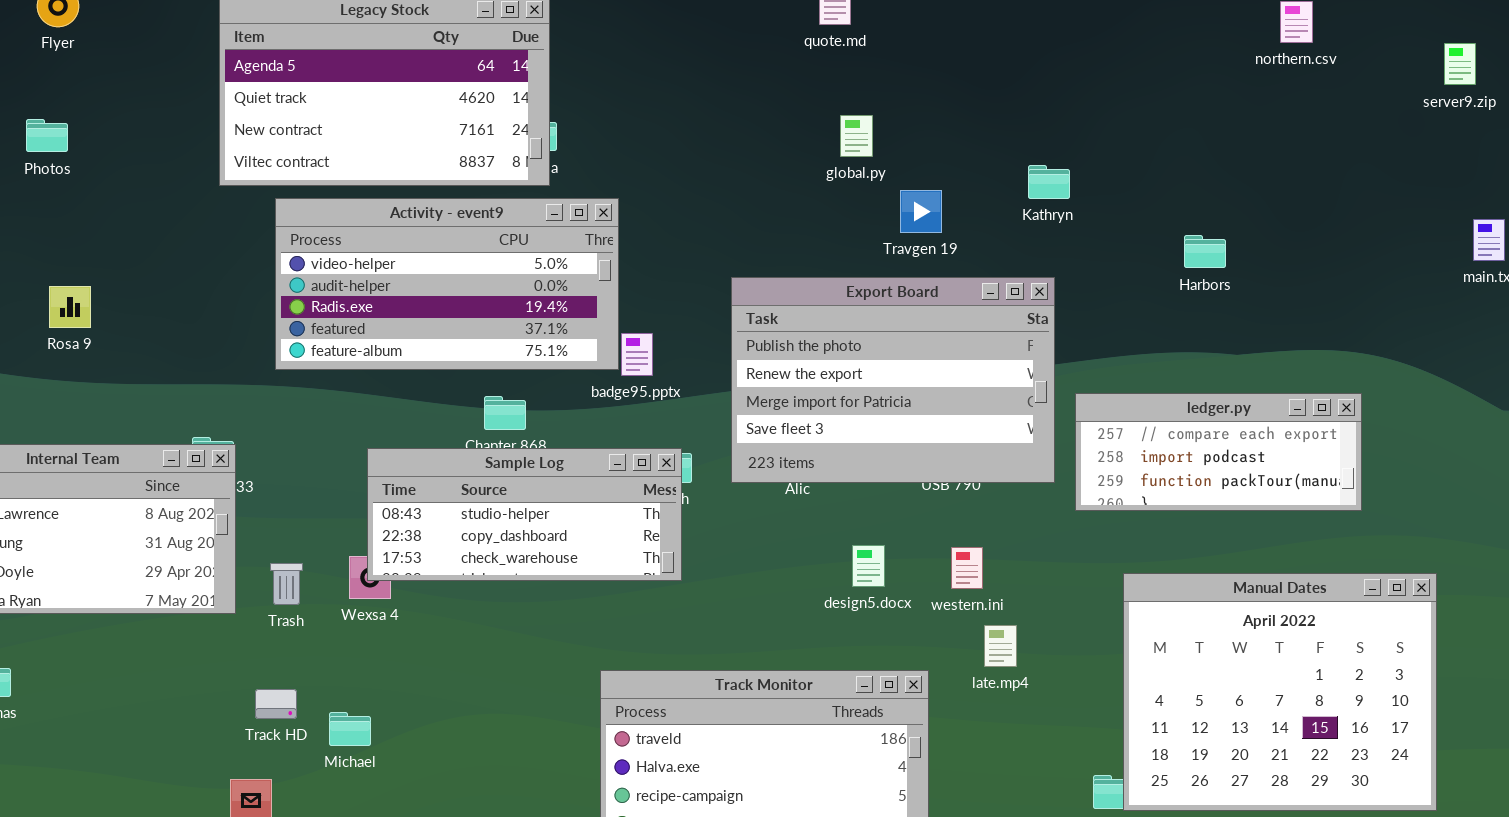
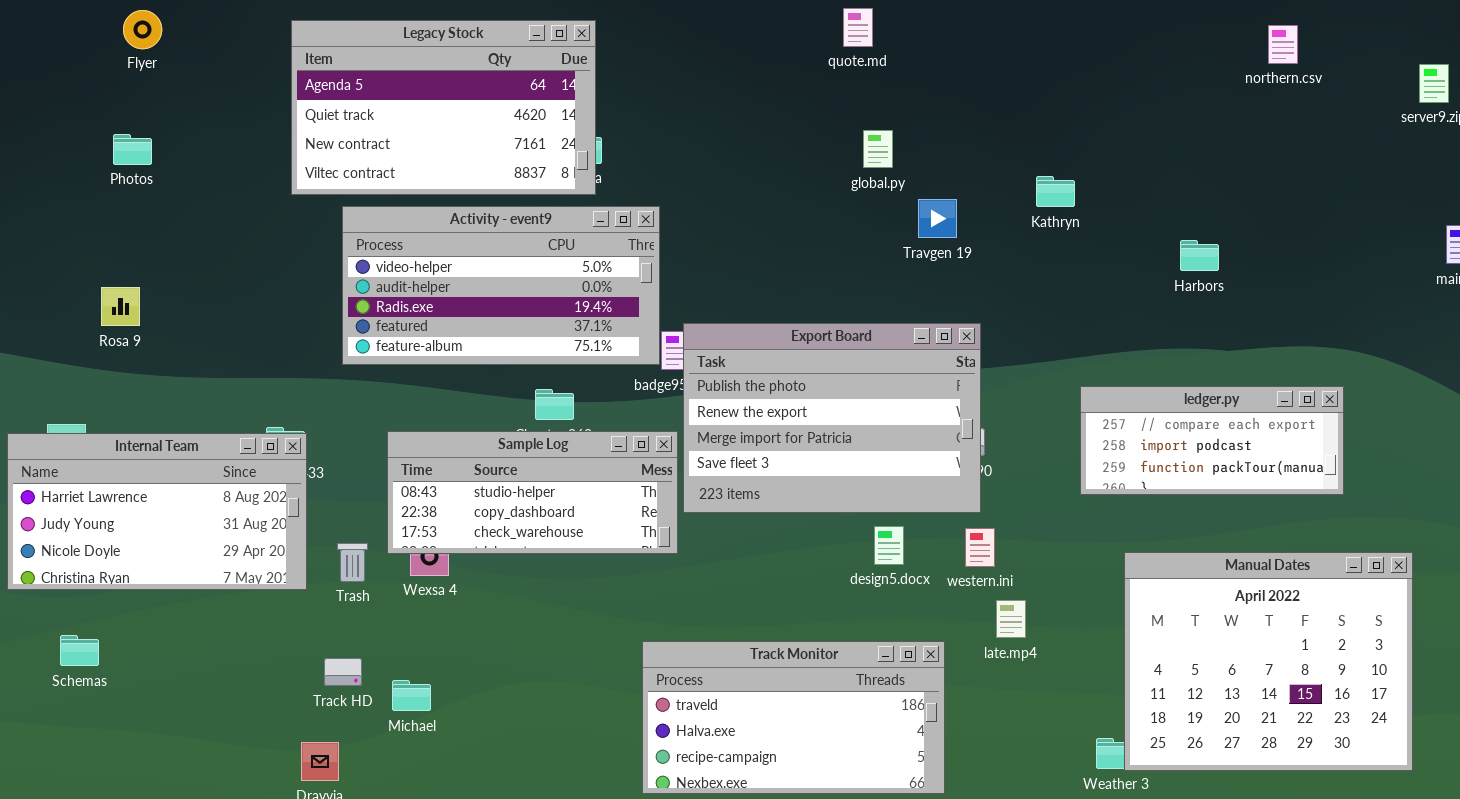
Export Board: [731,277,1055,483] -> [683,323,981,513], moved
Rosa 9: [49,286,91,328] -> [101,287,140,326], moved
Sample Log: [367,448,682,581] -> [387,431,678,554], moved

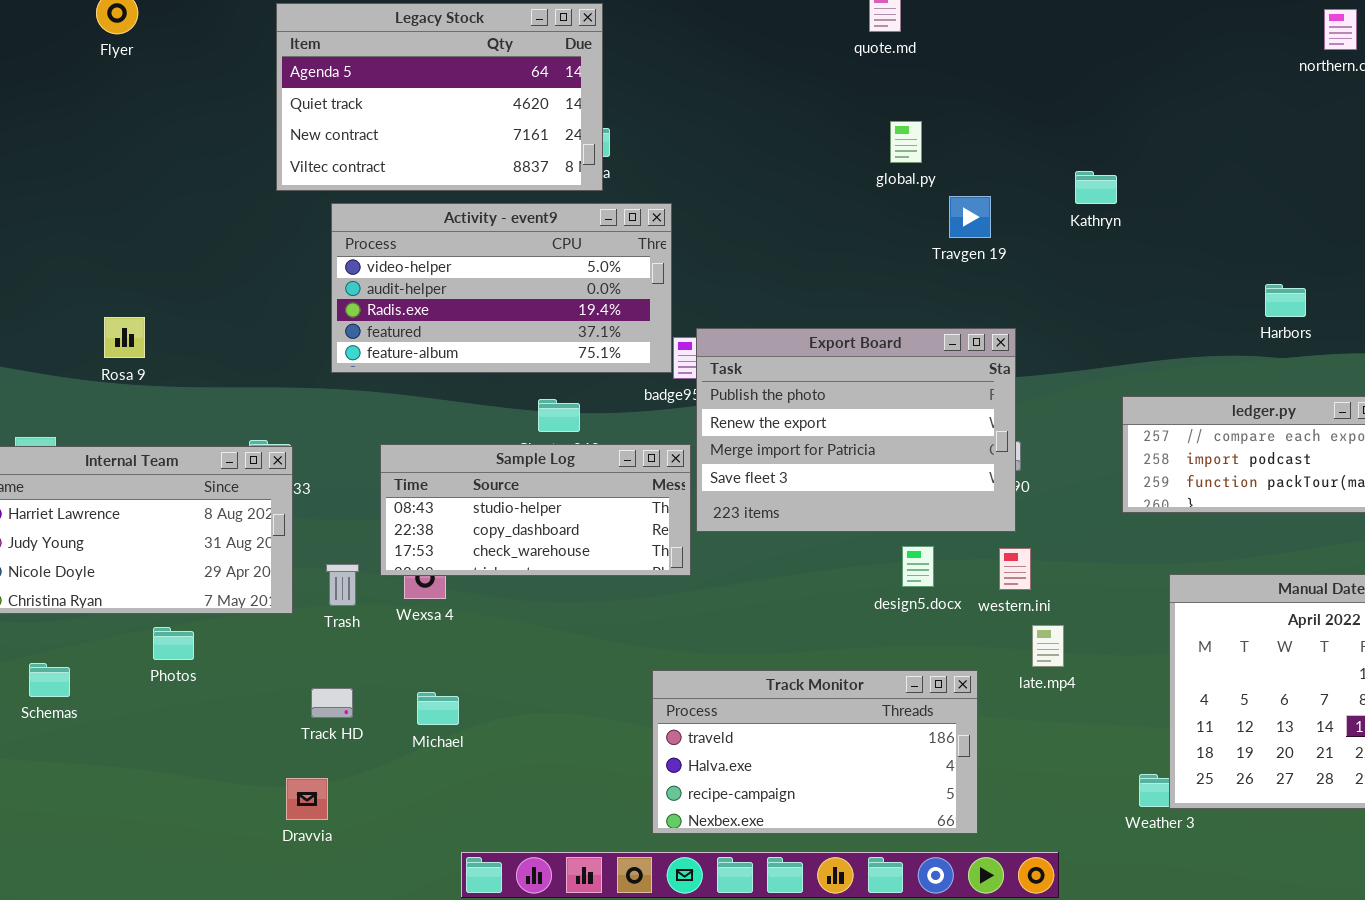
Photos: [113,134,152,165] -> [153,627,194,660], moved
Harbors: [1180,240,1219,271] -> [1265,284,1306,317], moved
Rosa 9: [101,287,140,326] -> [104,317,145,358], moved
Michael: [392,680,431,711] -> [417,692,459,725], moved

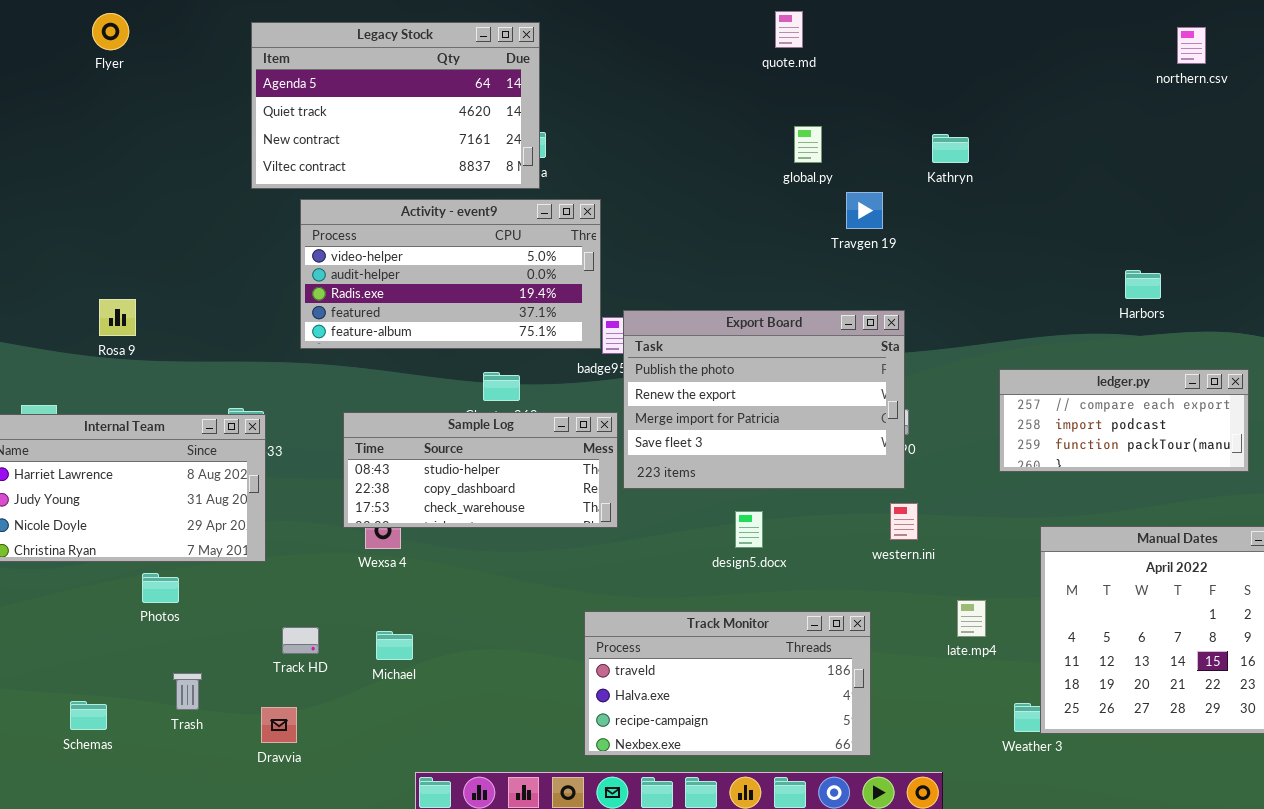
Kathryn: [1075,171,1117,204] -> [932,134,969,163], moved
design5.docx: [902,546,934,587] -> [735,511,763,548], moved
Trash: [326,564,359,606] -> [173,673,202,710], moved
late.mp4: [1032,625,1064,667] -> [957,600,986,637], moved
Schemas: [29,663,70,697] -> [70,701,107,730], moved

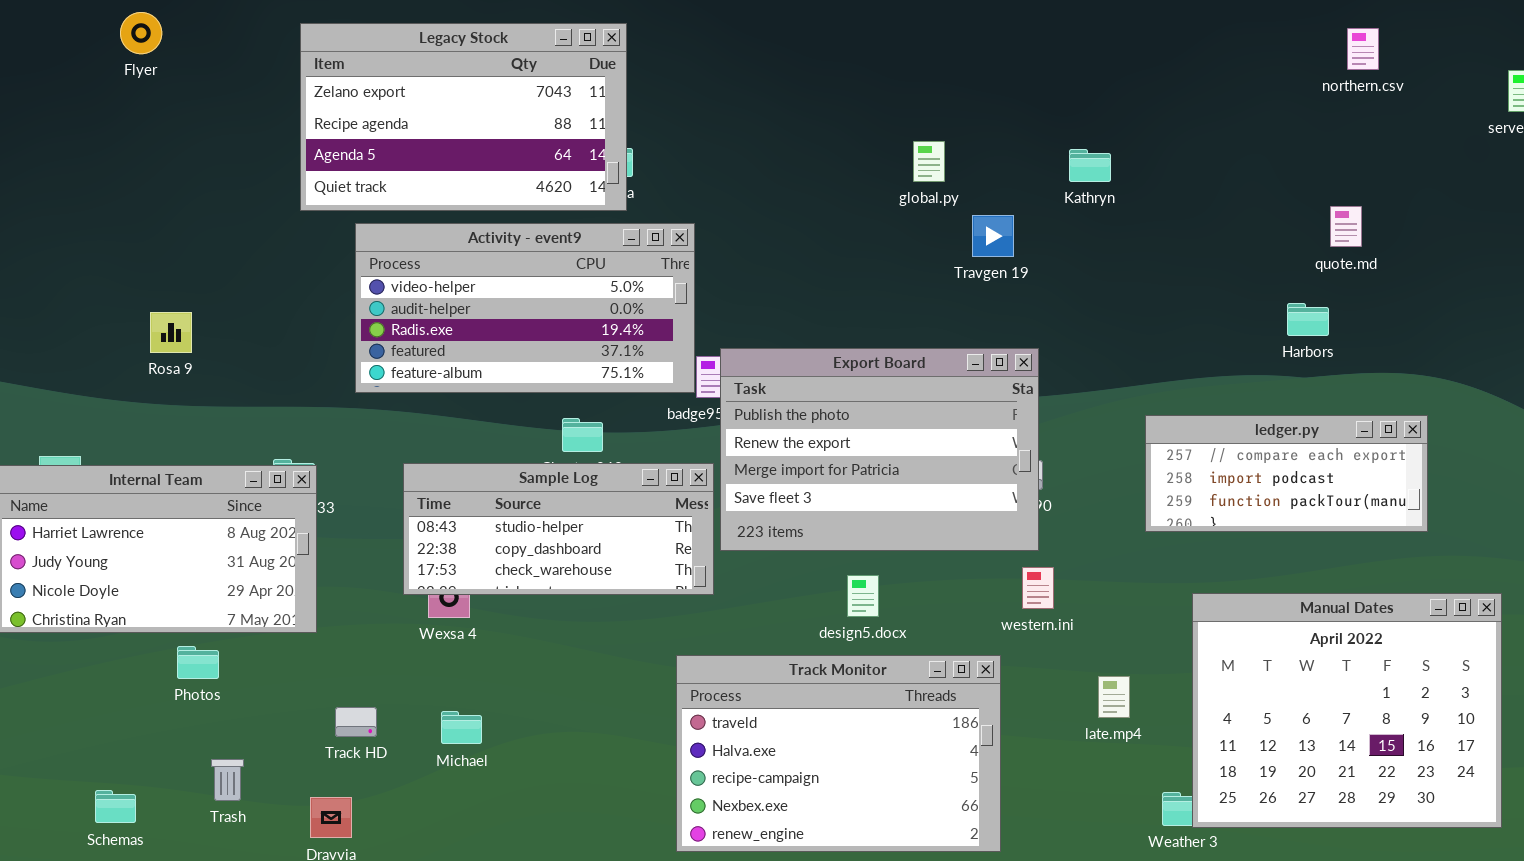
quote.md: [775,11,803,48] -> [1330,206,1362,247], moved
Legacy Stock: [251,22,540,189] -> [300,23,627,211], scrolled up 2 rows
Rosa 9: [99,299,136,336] -> [150,312,192,353], moved
Track Monitor: [584,611,871,756] -> [676,655,1001,852], resized

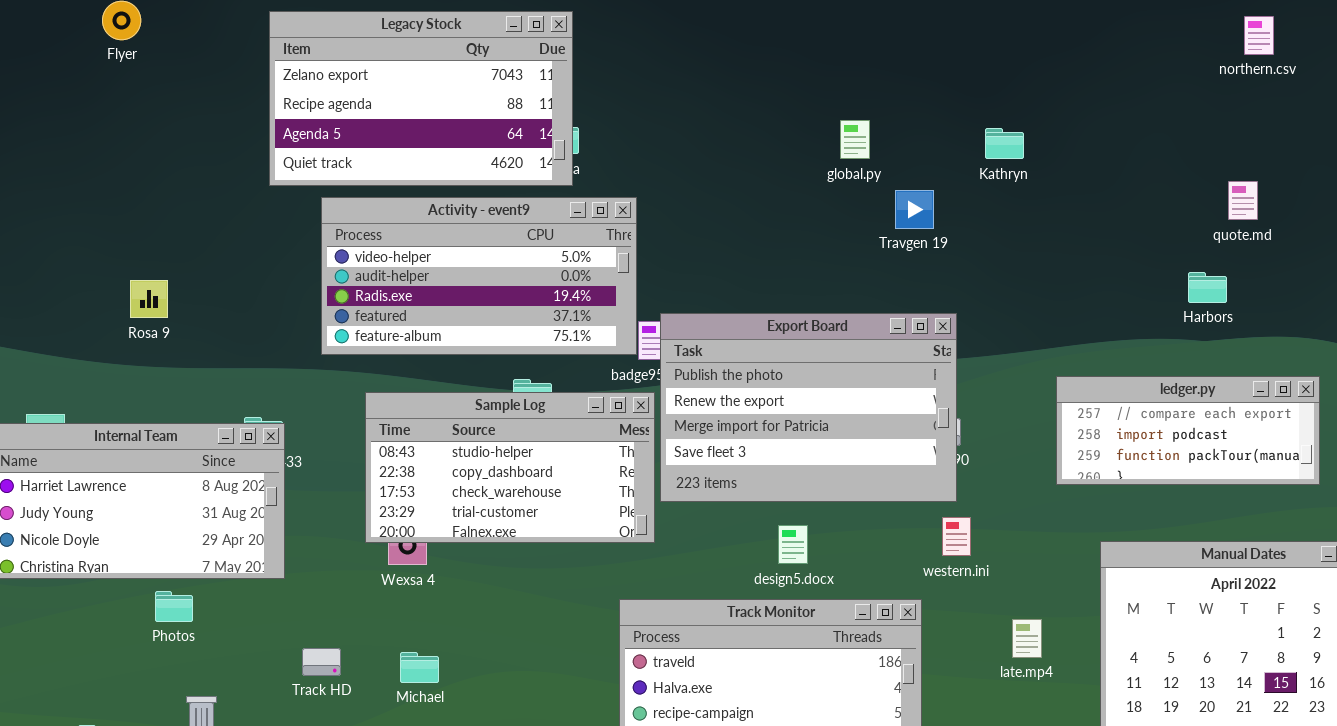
Sample Log: [403,463,714,595] -> [365,392,655,543], resized

